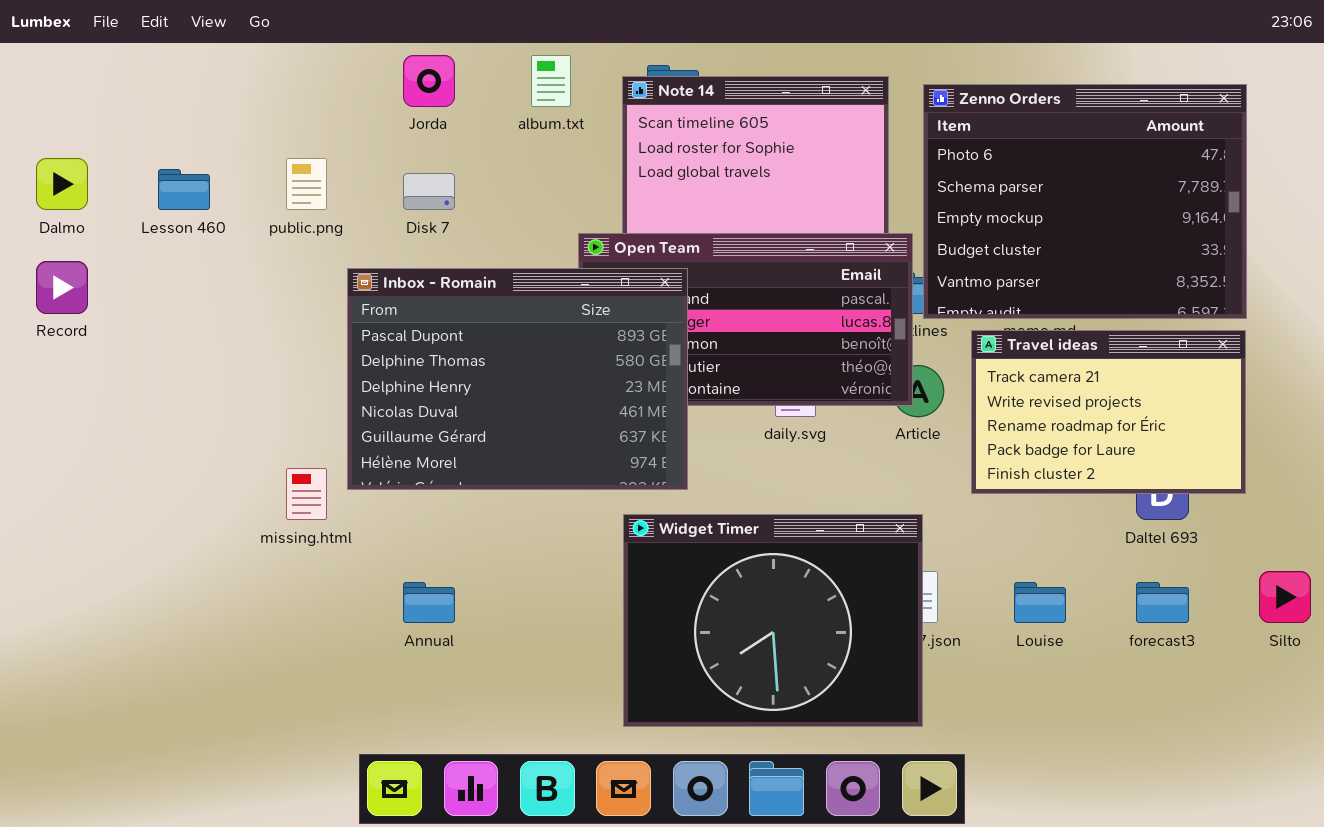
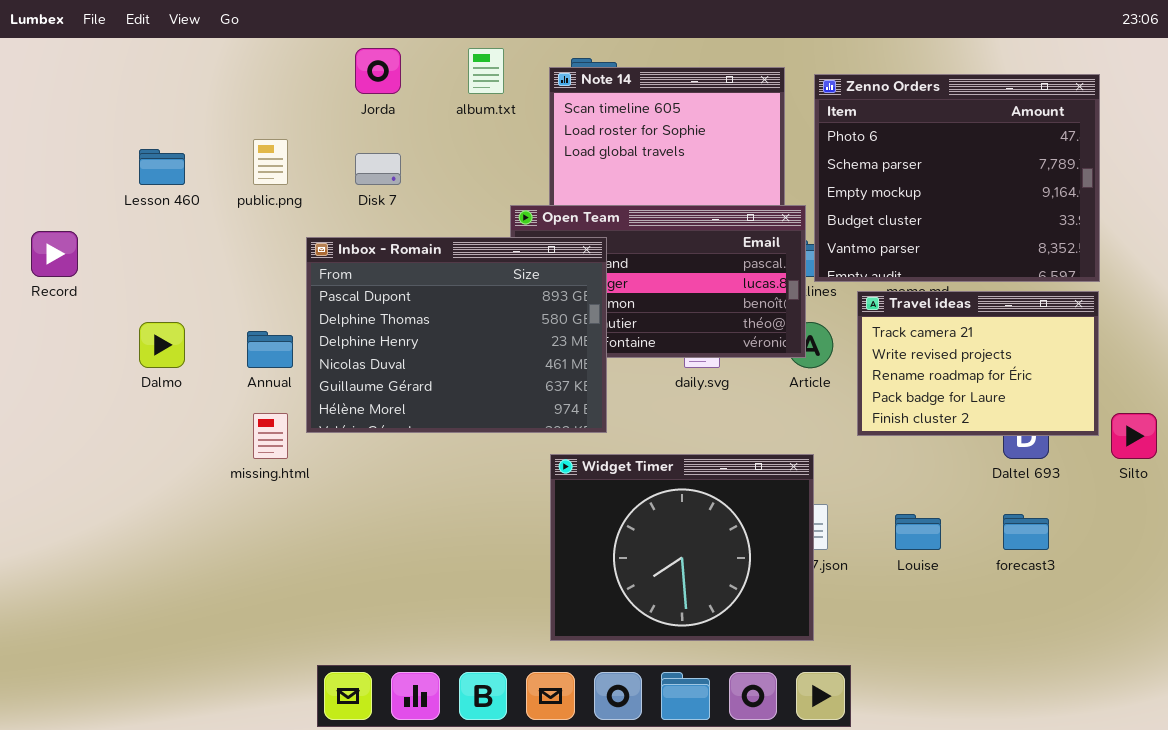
Dalmo: [36,158,88,210] -> [139,322,185,368], moved
Silto: [1259,571,1311,623] -> [1111,413,1157,459], moved
Annual: [403,582,455,623] -> [247,331,293,368], moved

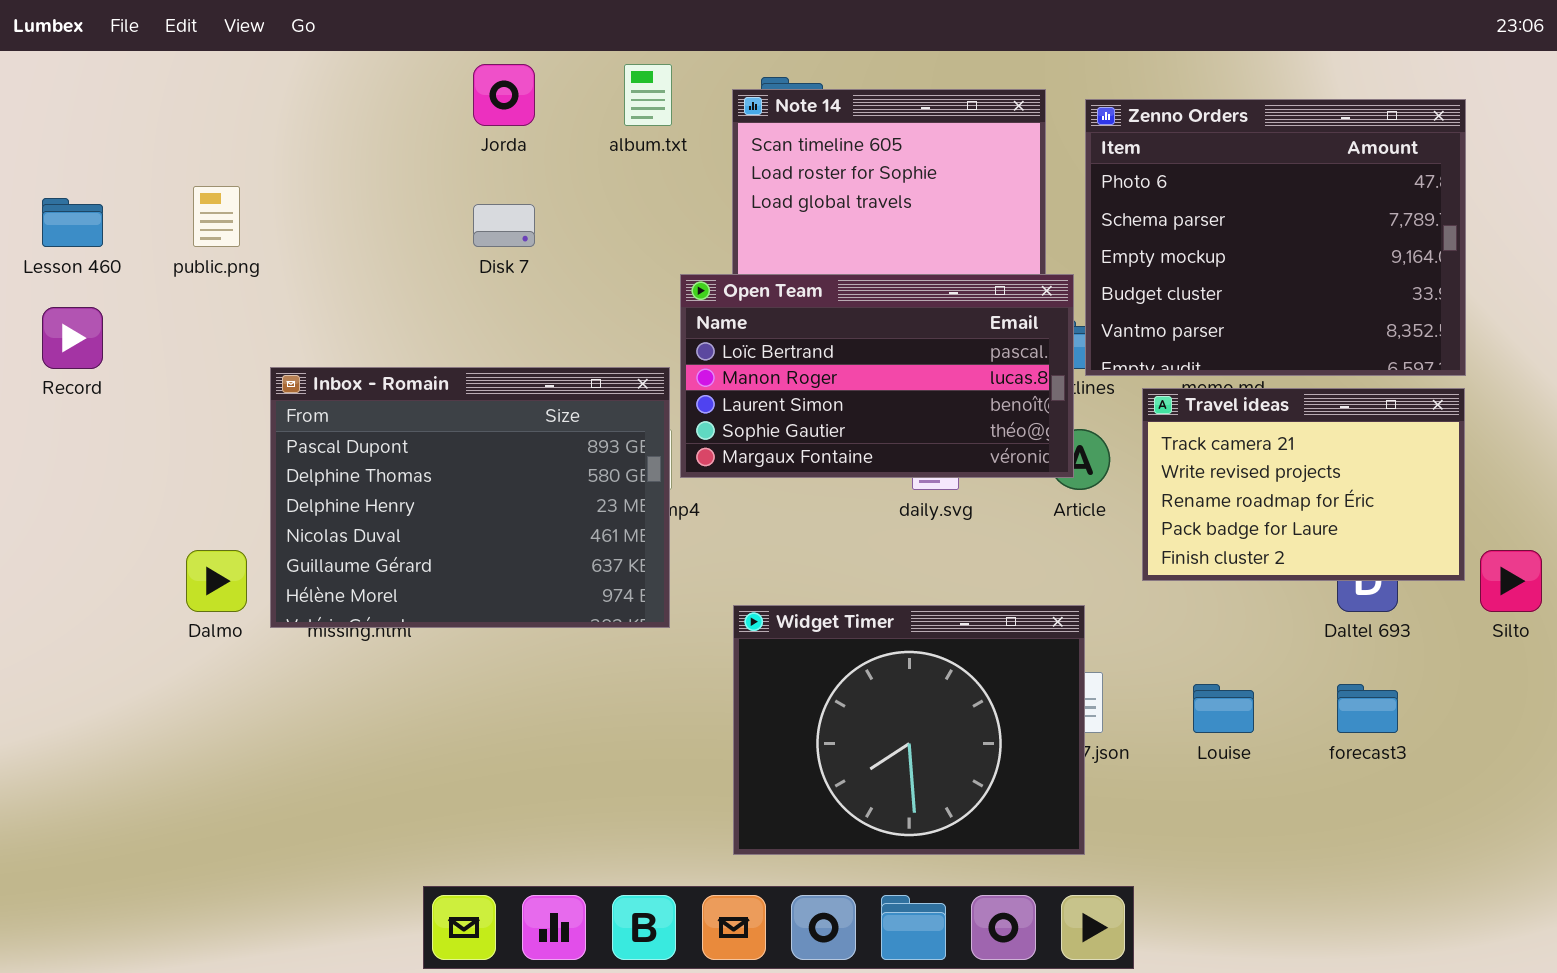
public.png: [253,139,288,185] -> [193,186,240,247], moved
Lesson 460: [139,149,185,185] -> [42,198,103,247], moved
Inbox - Romain: [306,237,607,433] -> [270,367,670,628], moved
Dalmo: [139,322,185,368] -> [186,550,247,612], moved

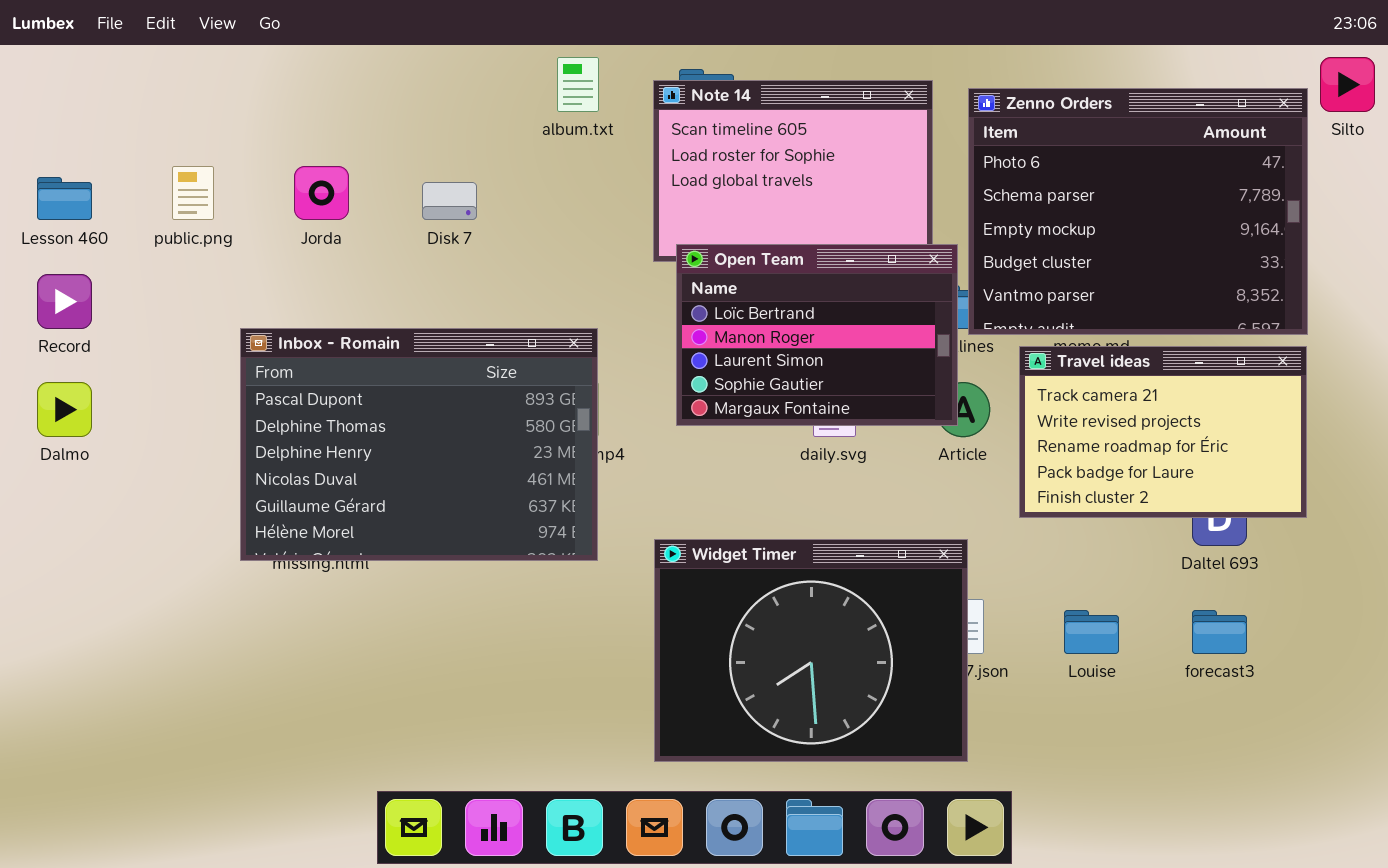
Jorda: [473,64,535,126] -> [294,166,349,220], moved
Open Team: [680,274,1074,478] -> [676,244,958,426], resized
Dalmo: [186,550,247,612] -> [37,382,92,437], moved
Silto: [1480,550,1542,612] -> [1320,57,1375,112], moved

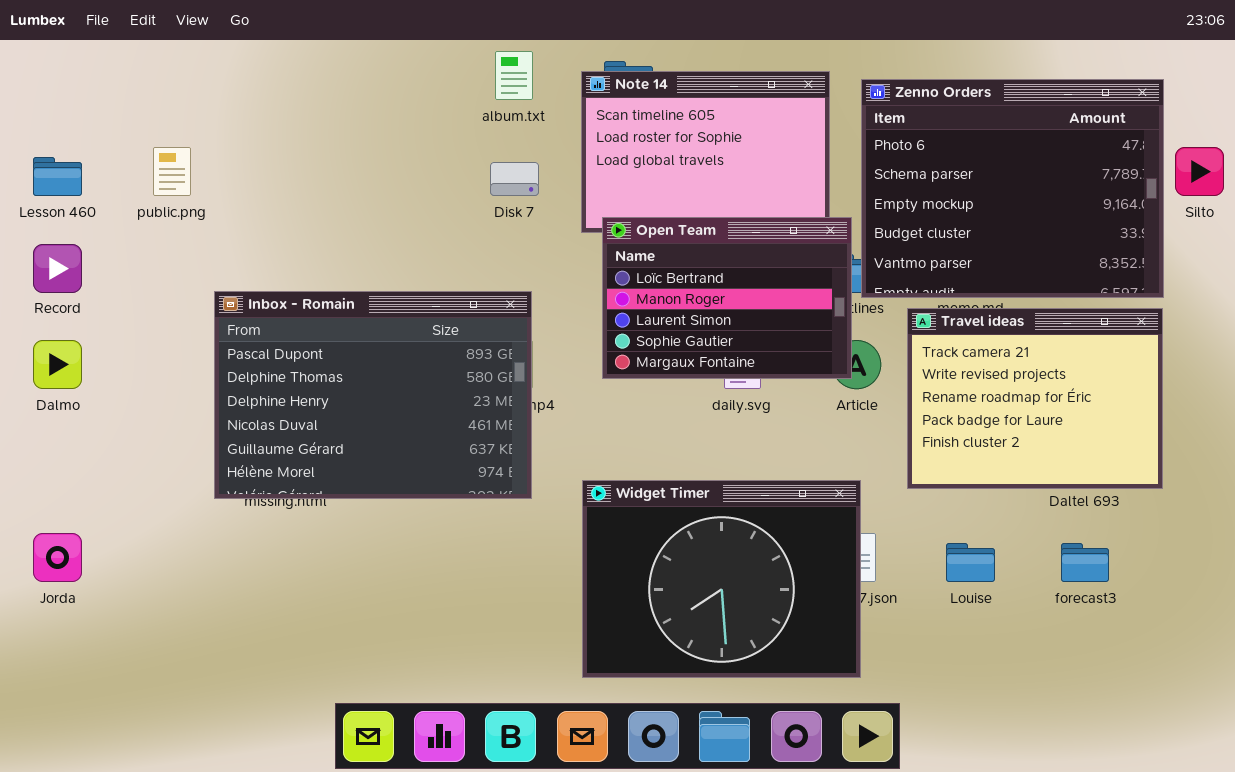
Silto: [1320,57,1375,112] -> [1175,147,1224,196], moved
Jorda: [294,166,349,220] -> [33,533,82,582], moved
Disk 7: [422,182,477,220] -> [490,162,539,196], moved
Travel ideas: [1019,346,1307,518] -> [907,308,1163,489], resized

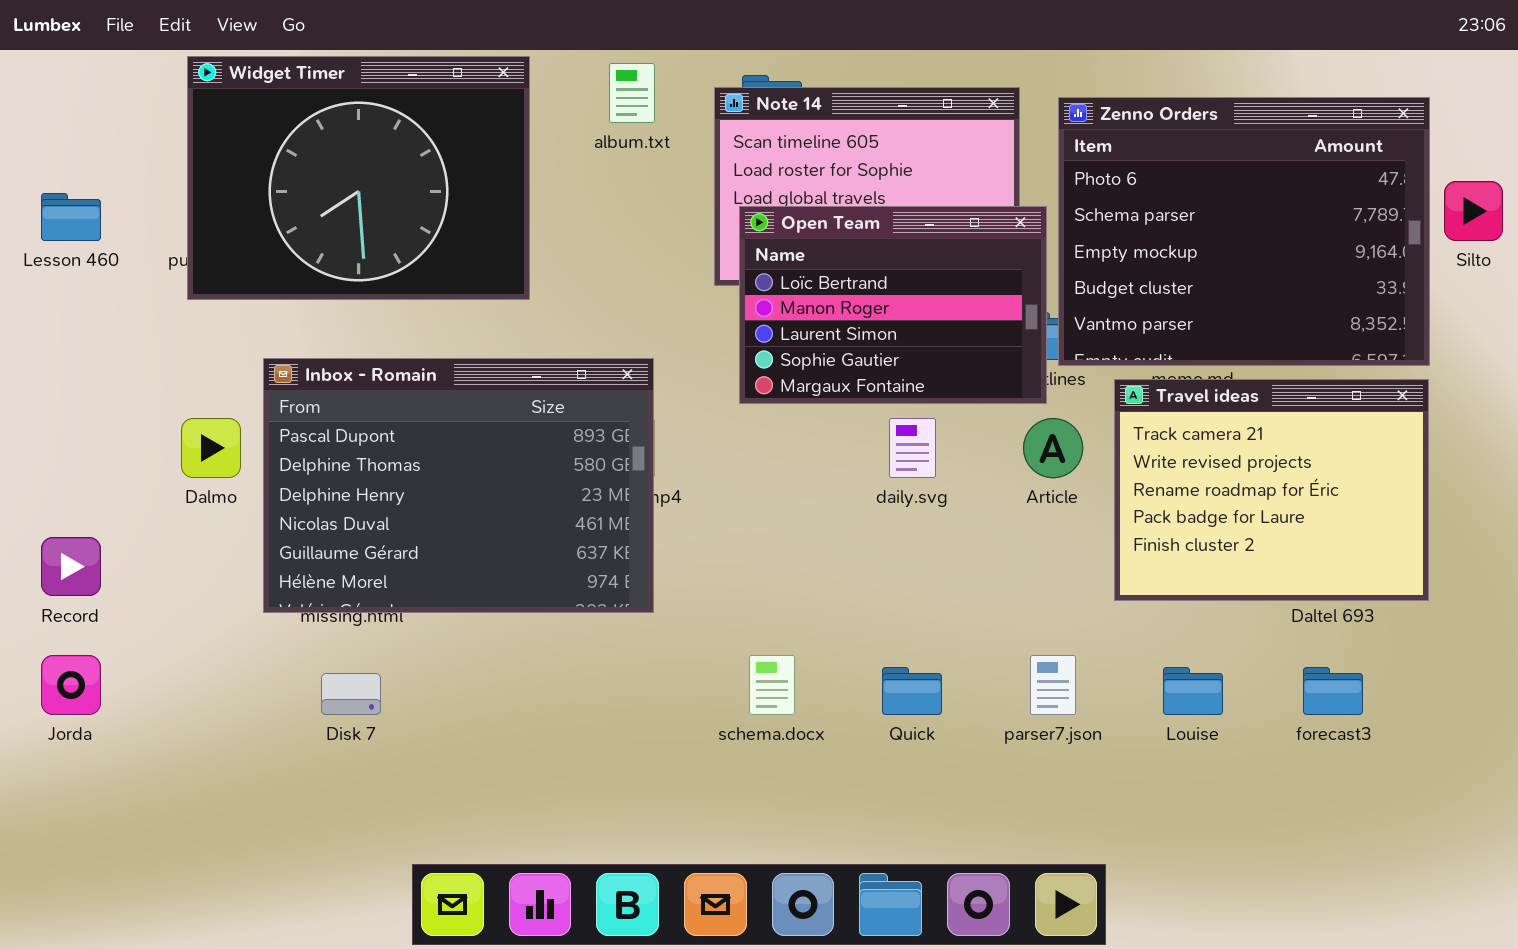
Disk 7: [490,162,539,196] -> [321,673,381,715], moved
Open Team: [602,217,852,379] -> [739,206,1047,404], moved
Record: [33,244,82,293] -> [41,537,101,596], moved
Dalmo: [33,340,82,389] -> [181,418,241,478], moved
Widget Timer: [582,480,861,678] -> [187,56,530,300], moved

